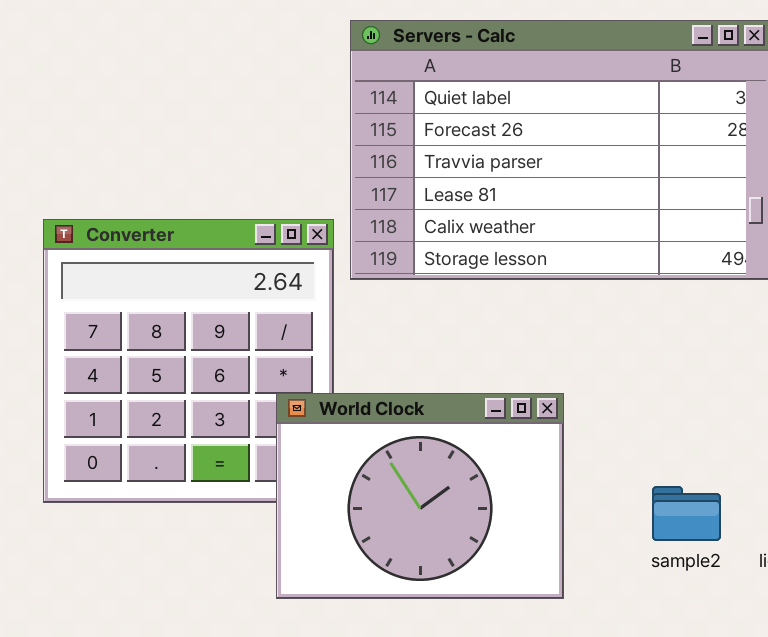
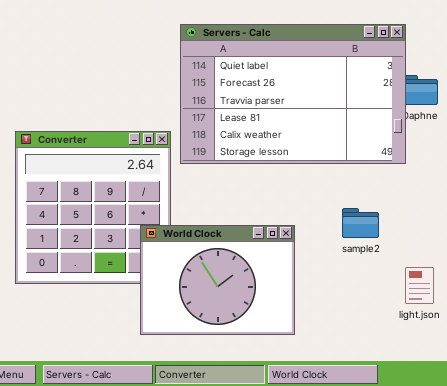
sample2: [652,486,721,541] -> [342,208,379,238], moved

